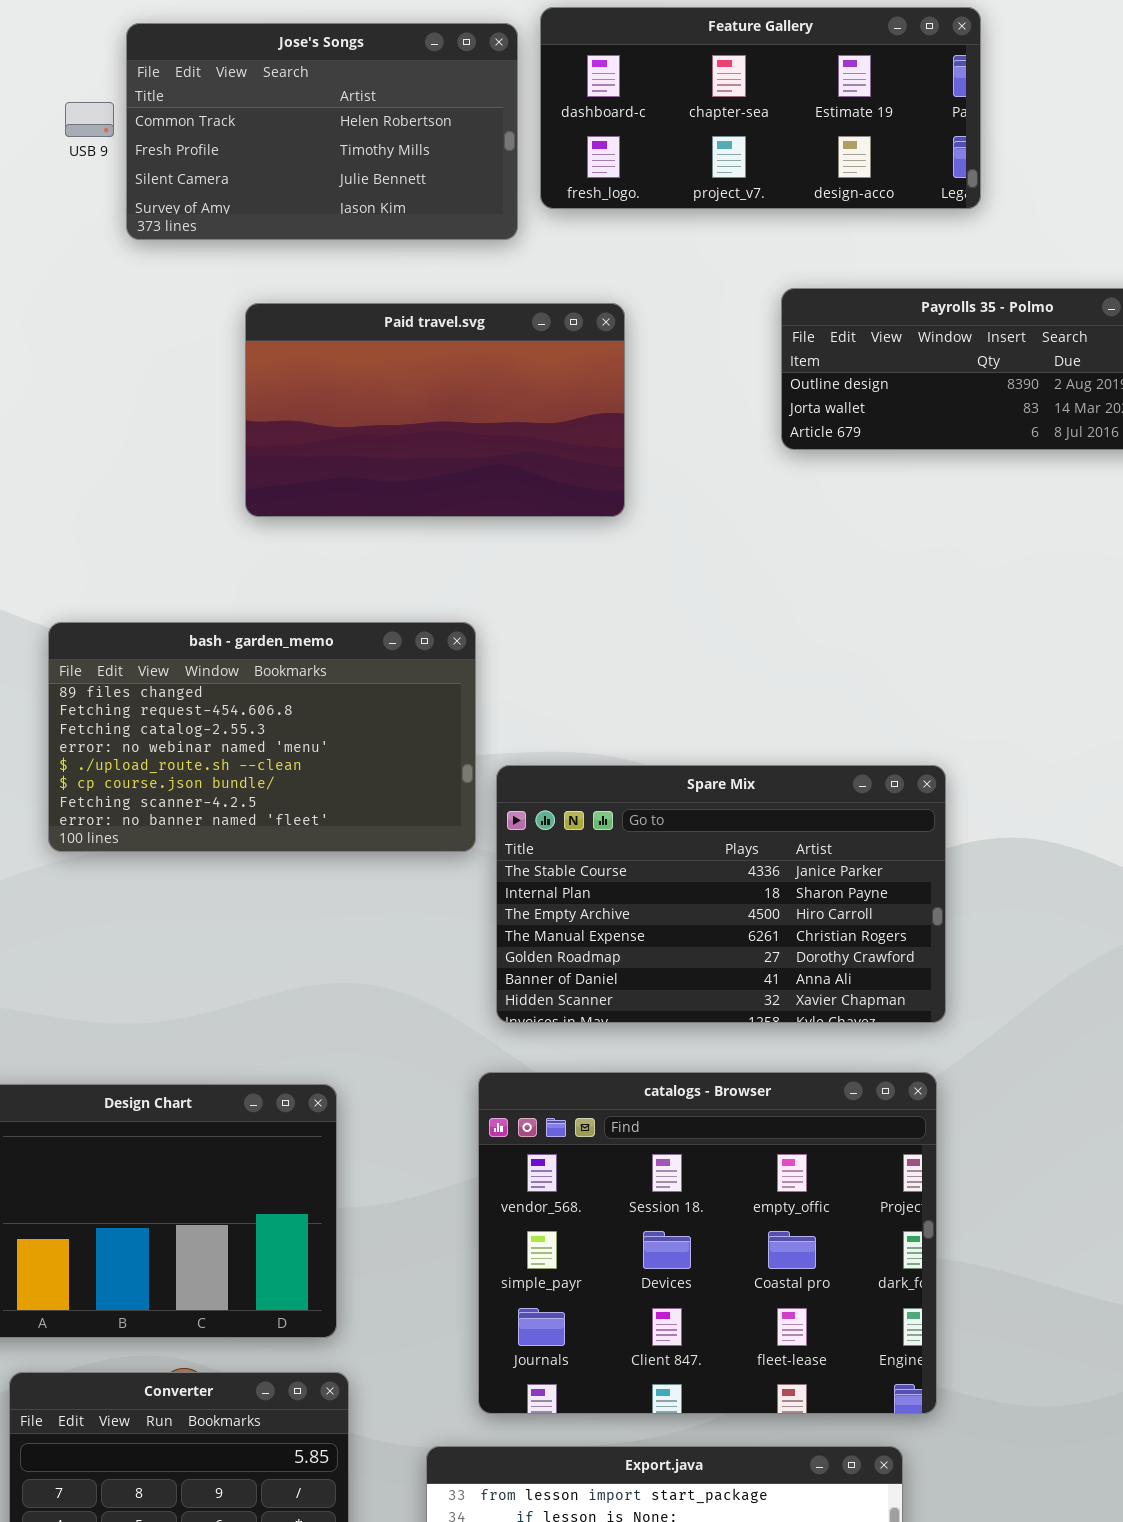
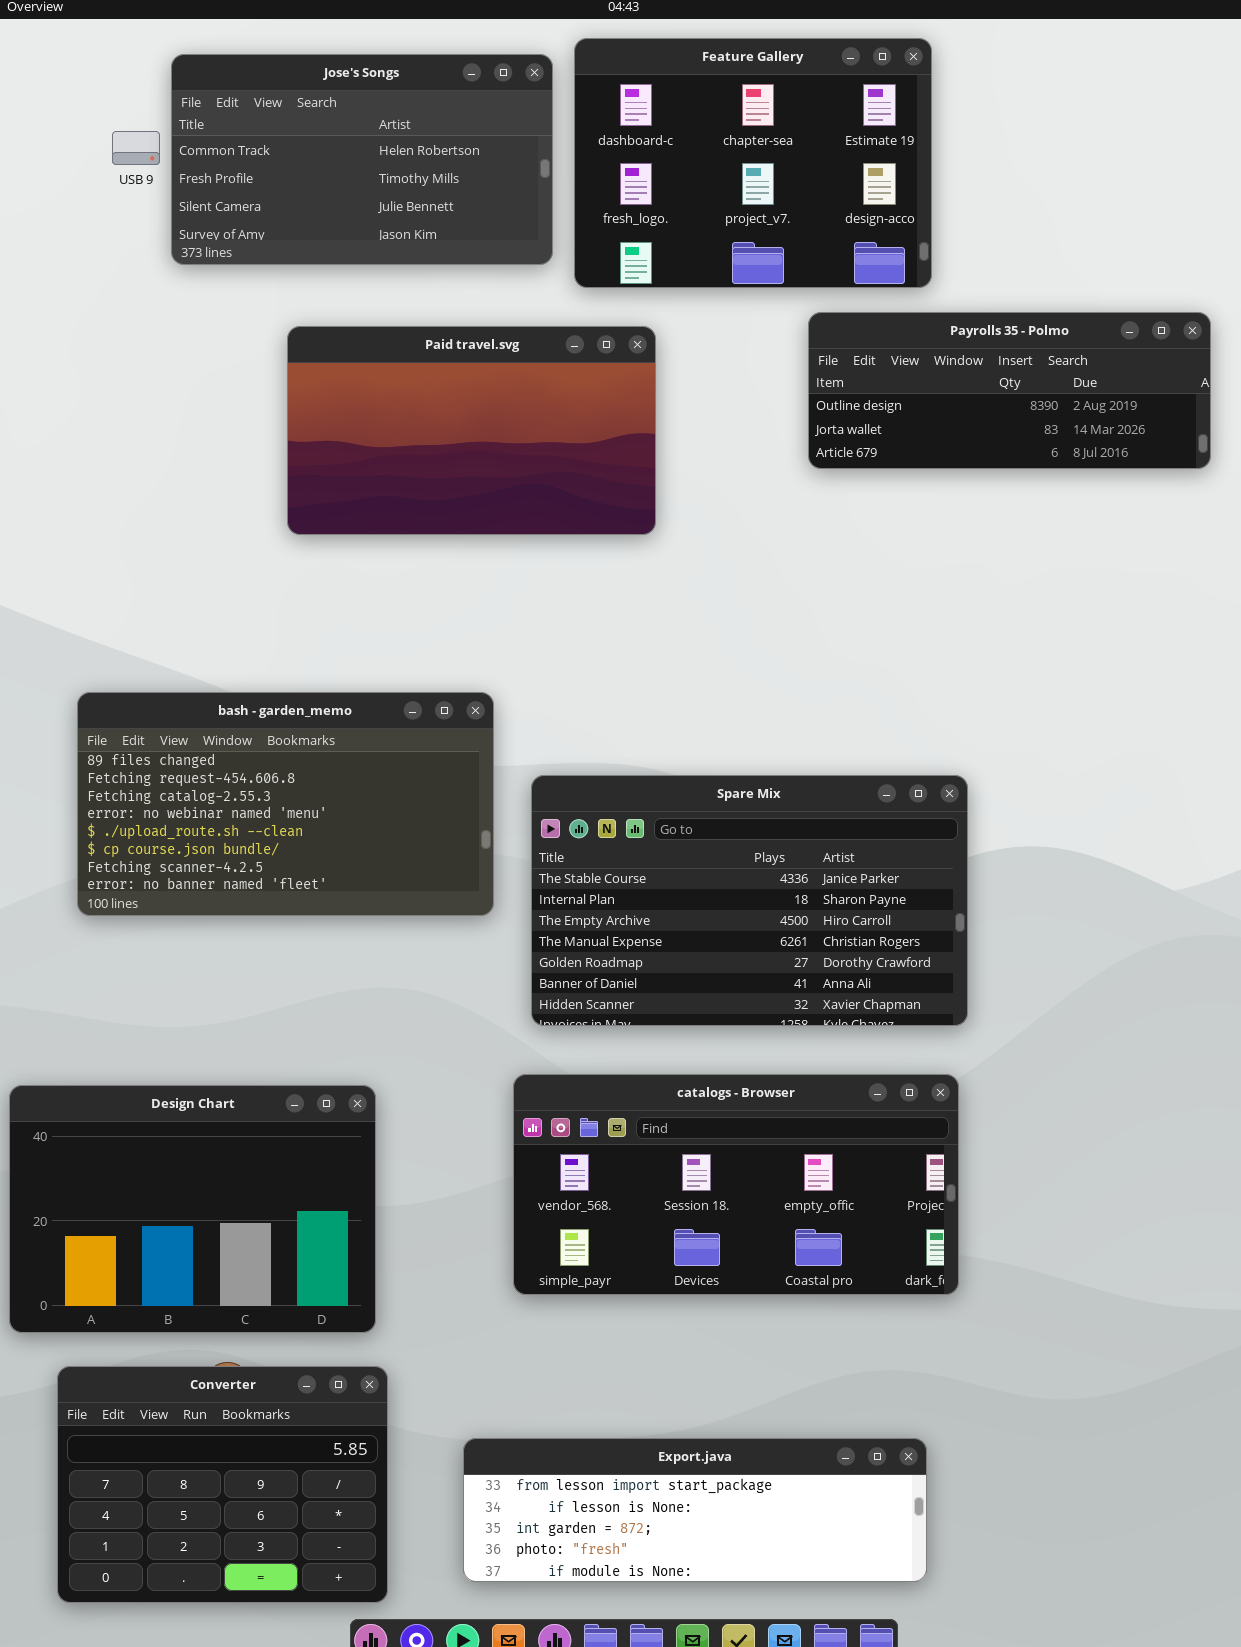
Feature Gallery: [540,7,981,209] -> [574,38,932,288], resized
bash - garden_memo: [48,622,476,852] -> [77,692,494,916], moved
catalogs - Browser: [478,1072,937,1414] -> [513,1074,959,1295], resized

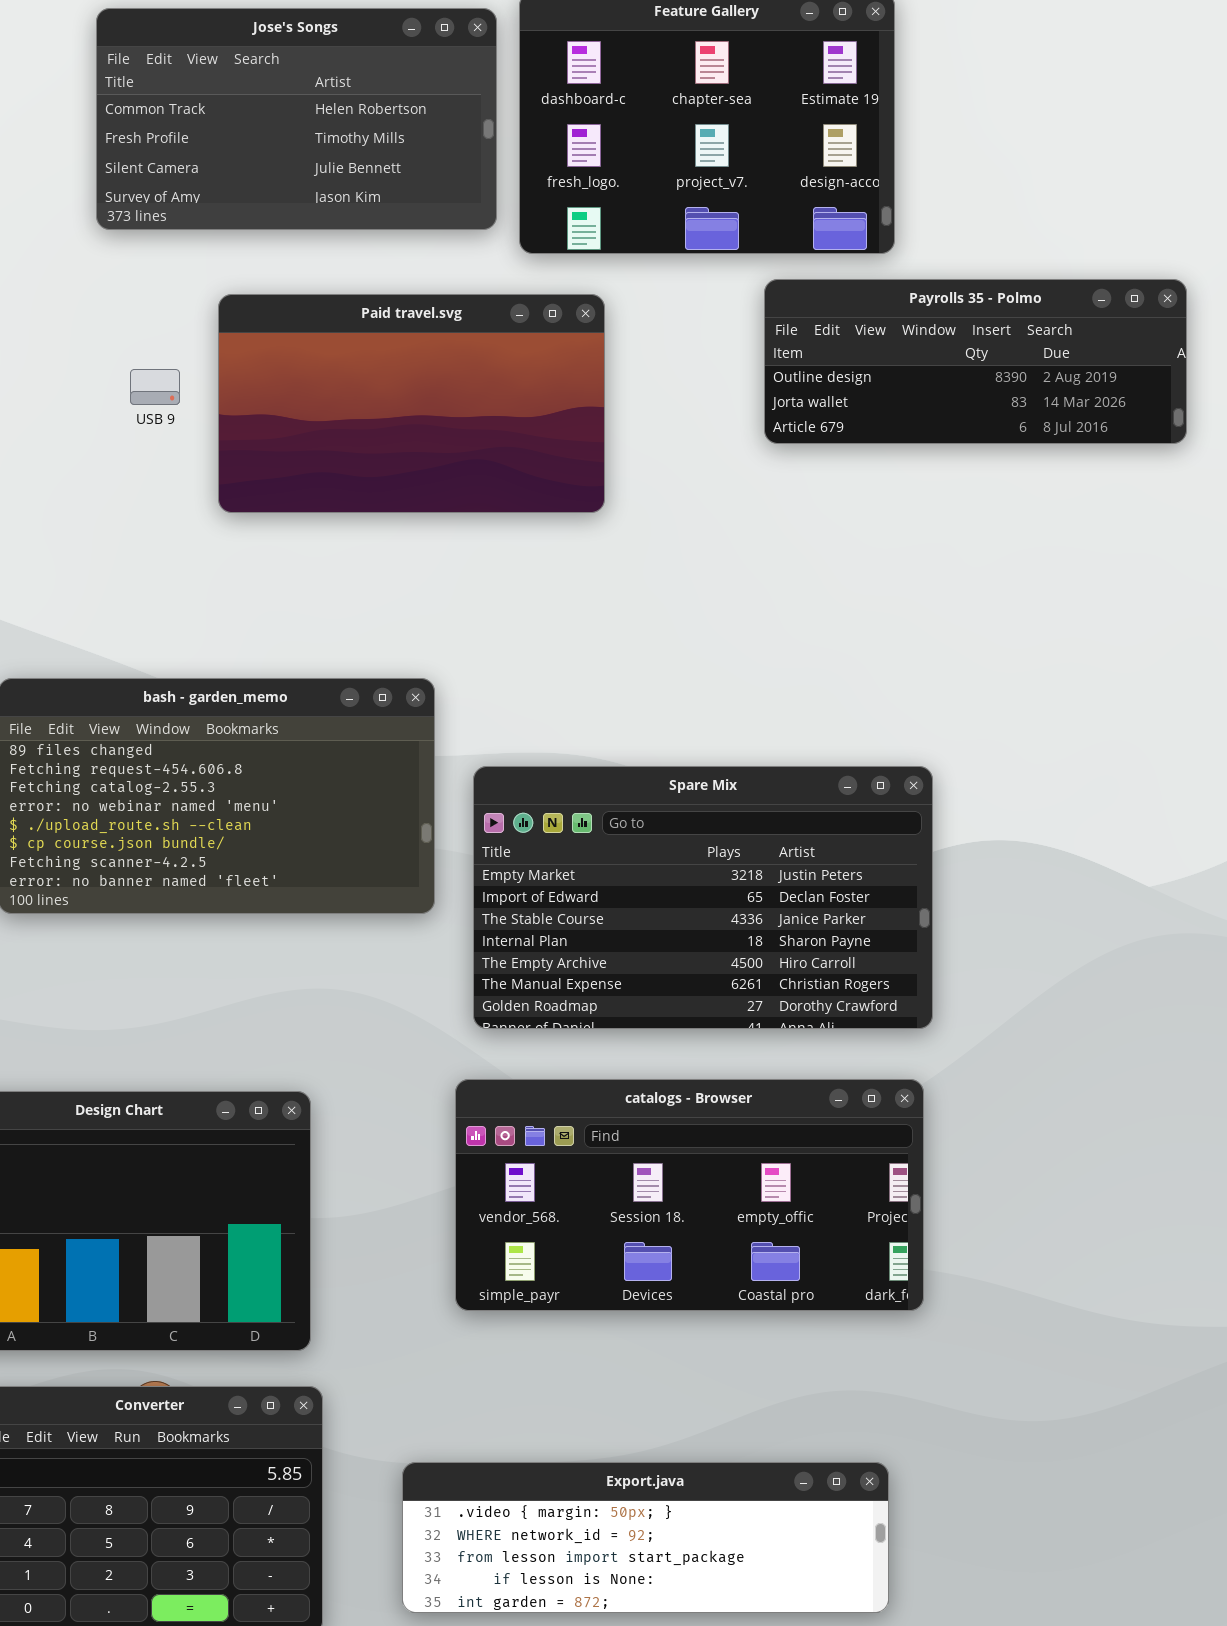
USB 9: [112,131,160,165] -> [130,369,180,405], moved
Spare Mix: [531,775,968,1026] -> [473,766,933,1029], scrolled up 2 rows
Export.java: [463,1438,927,1582] -> [402,1462,889,1613], scrolled up 2 rows

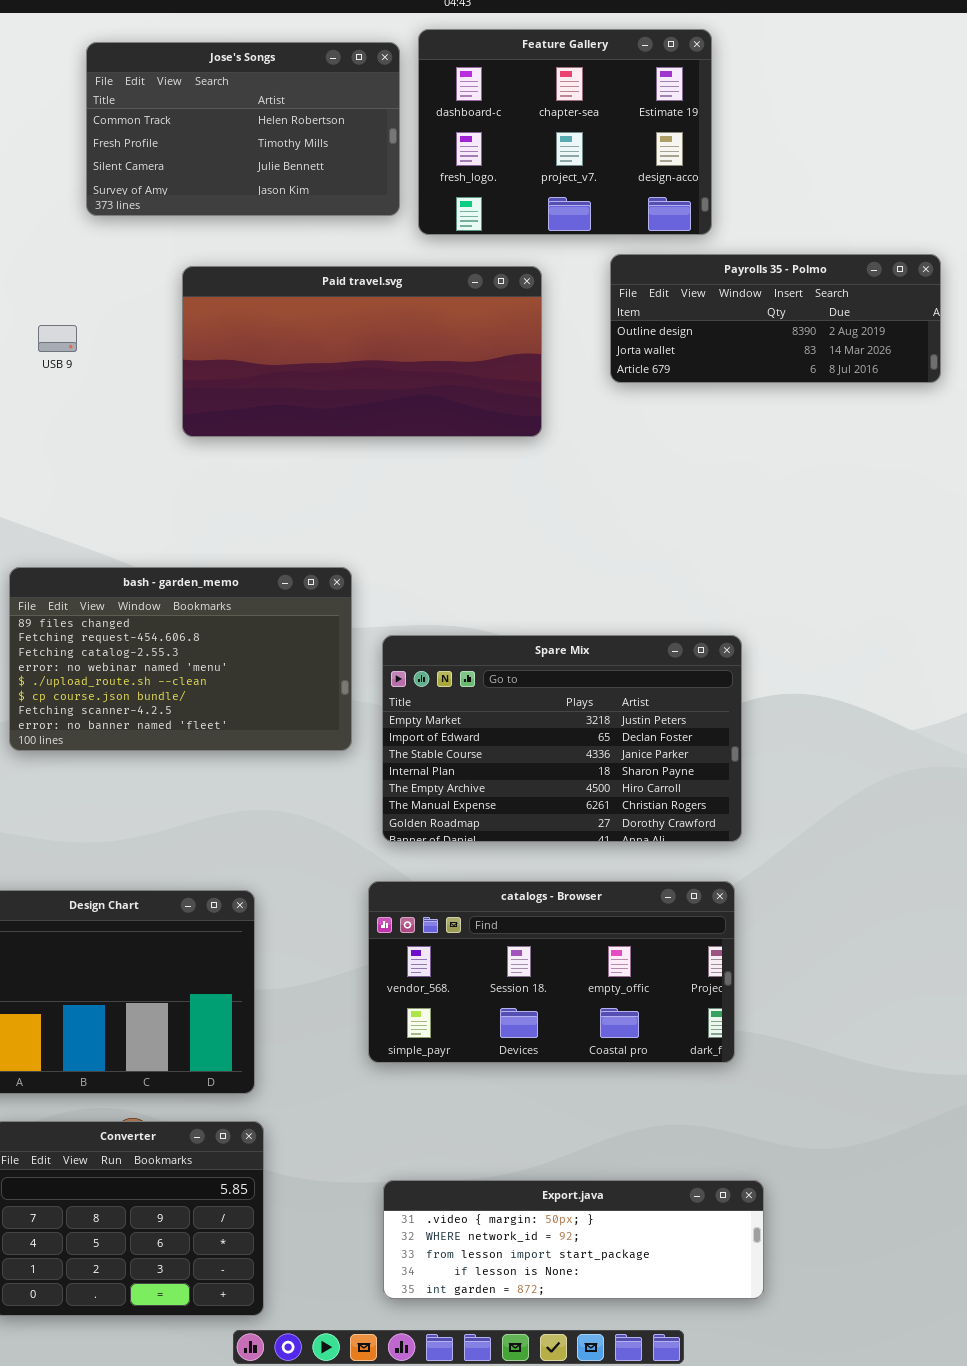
Paid travel.svg: [218,294,605,513] -> [182,266,542,437], resized
USB 9: [130,369,180,405] -> [38,325,77,352], moved
Export.java: [402,1462,889,1613] -> [383,1180,764,1299], moved

